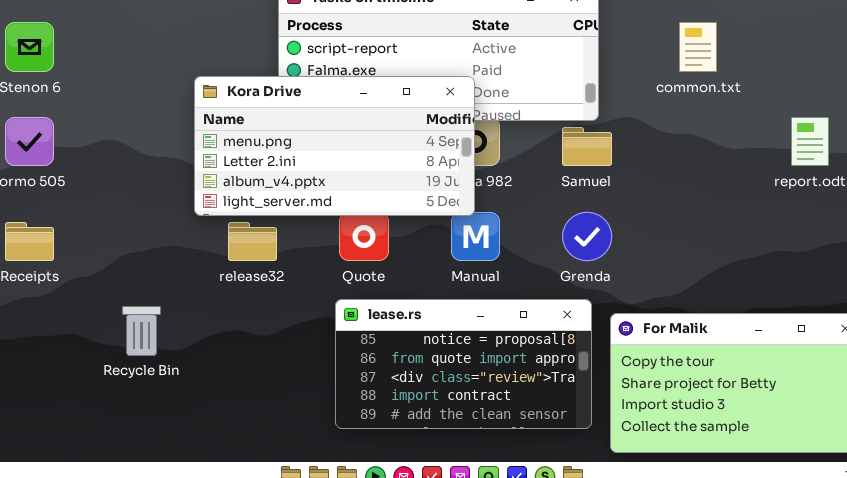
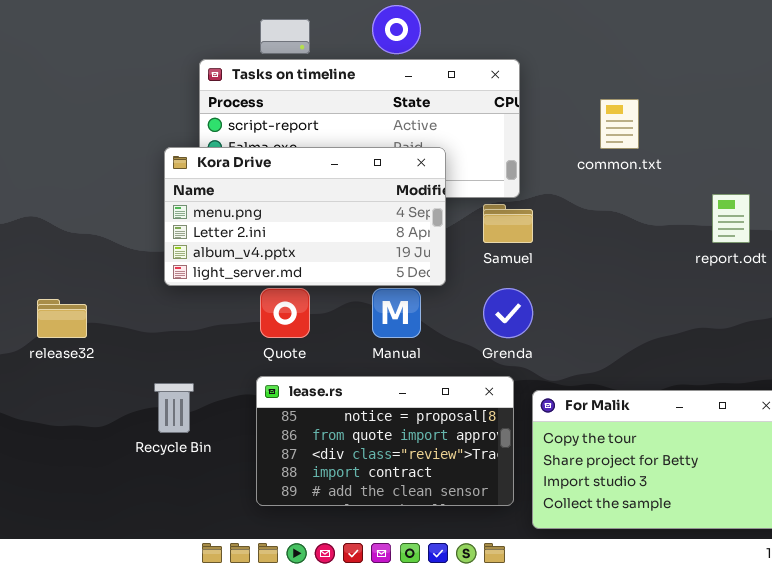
Kora Drive: [194,76,475,216] -> [164,147,446,286], moved
release32: [228,222,277,261] -> [37,299,87,338], moved
Recycle Bin: [122,306,161,356] -> [154,383,194,433], moved

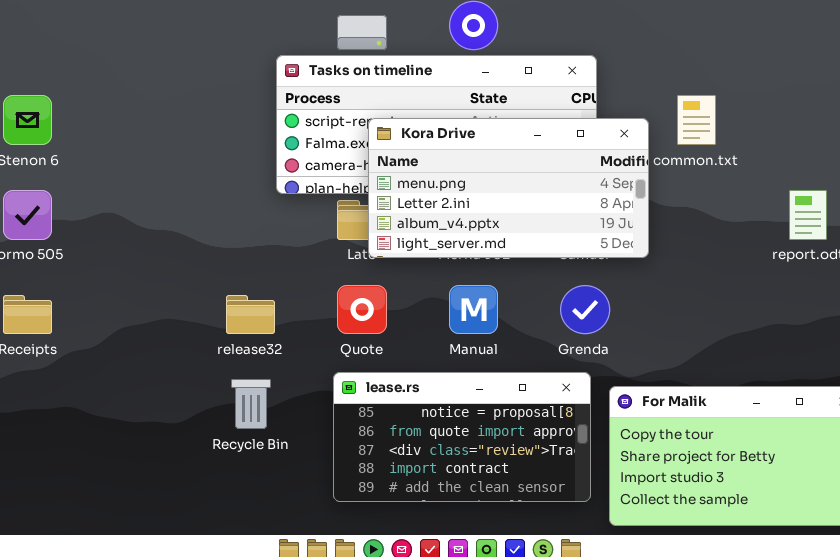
Kora Drive: [164,147,446,286] -> [368,118,649,258], moved
release32: [37,299,87,338] -> [226,295,275,334], moved

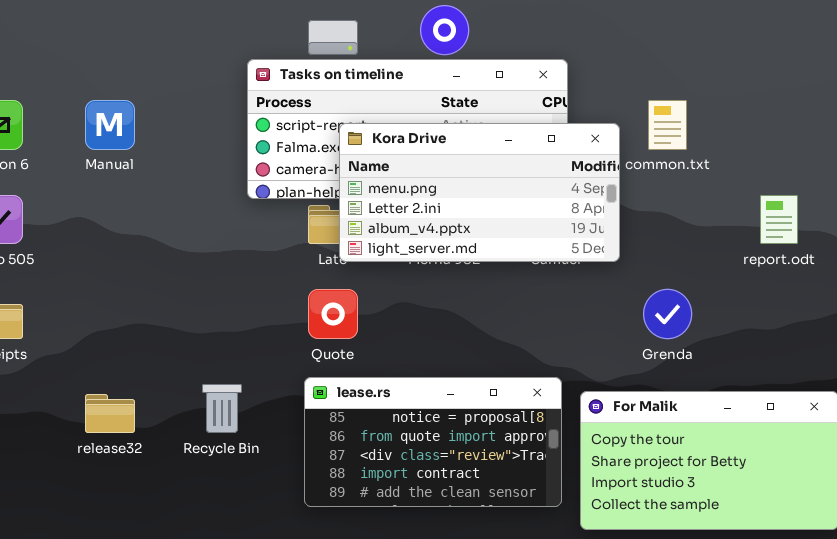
Manual: [449,285,498,334] -> [85,100,135,150], moved
Grenda: [560,285,610,334] -> [643,289,692,339], moved
release32: [226,295,275,334] -> [85,394,135,433], moved

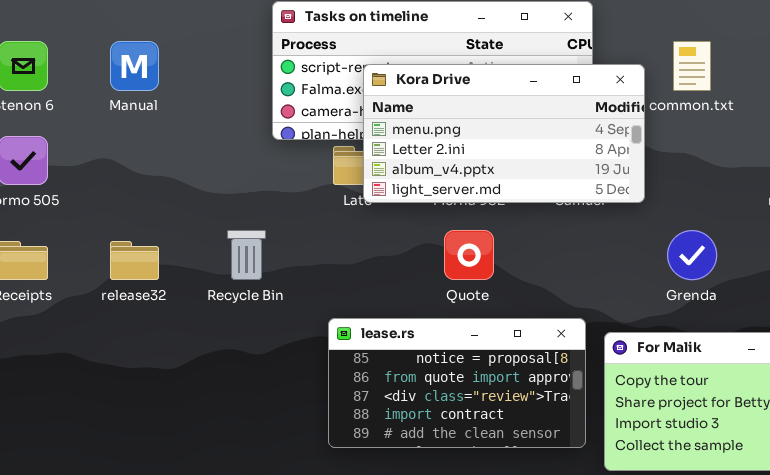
Quote: [308,289,358,339] -> [444,230,494,280], moved
Recycle Bin: [202,384,242,433] -> [227,230,266,280], moved
release32: [85,394,135,433] -> [110,241,159,280], moved

